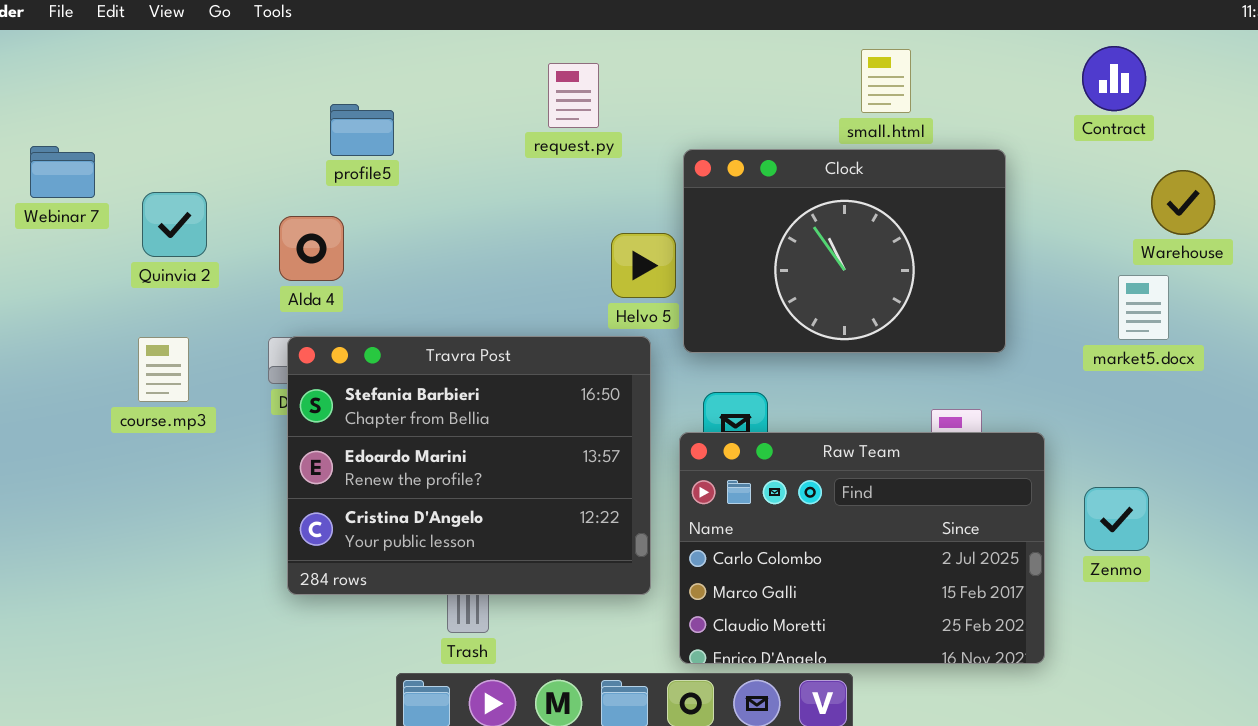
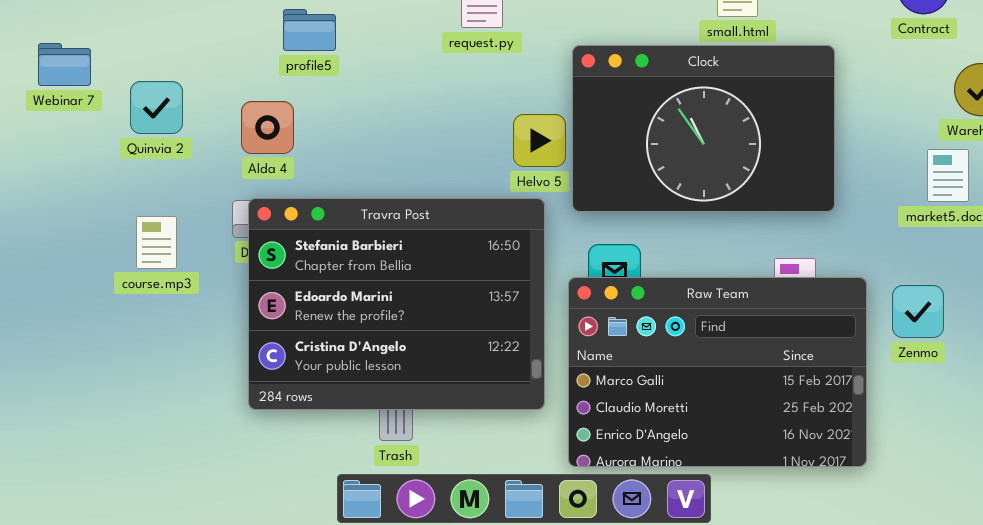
course.mp3: [138,337,189,402] -> [136,216,177,269], moved
Raw Team: [679,432,1045,664] -> [568,277,867,467], scrolled down 1 row
Zenmo: [1084,487,1149,551] -> [892,285,944,338], moved

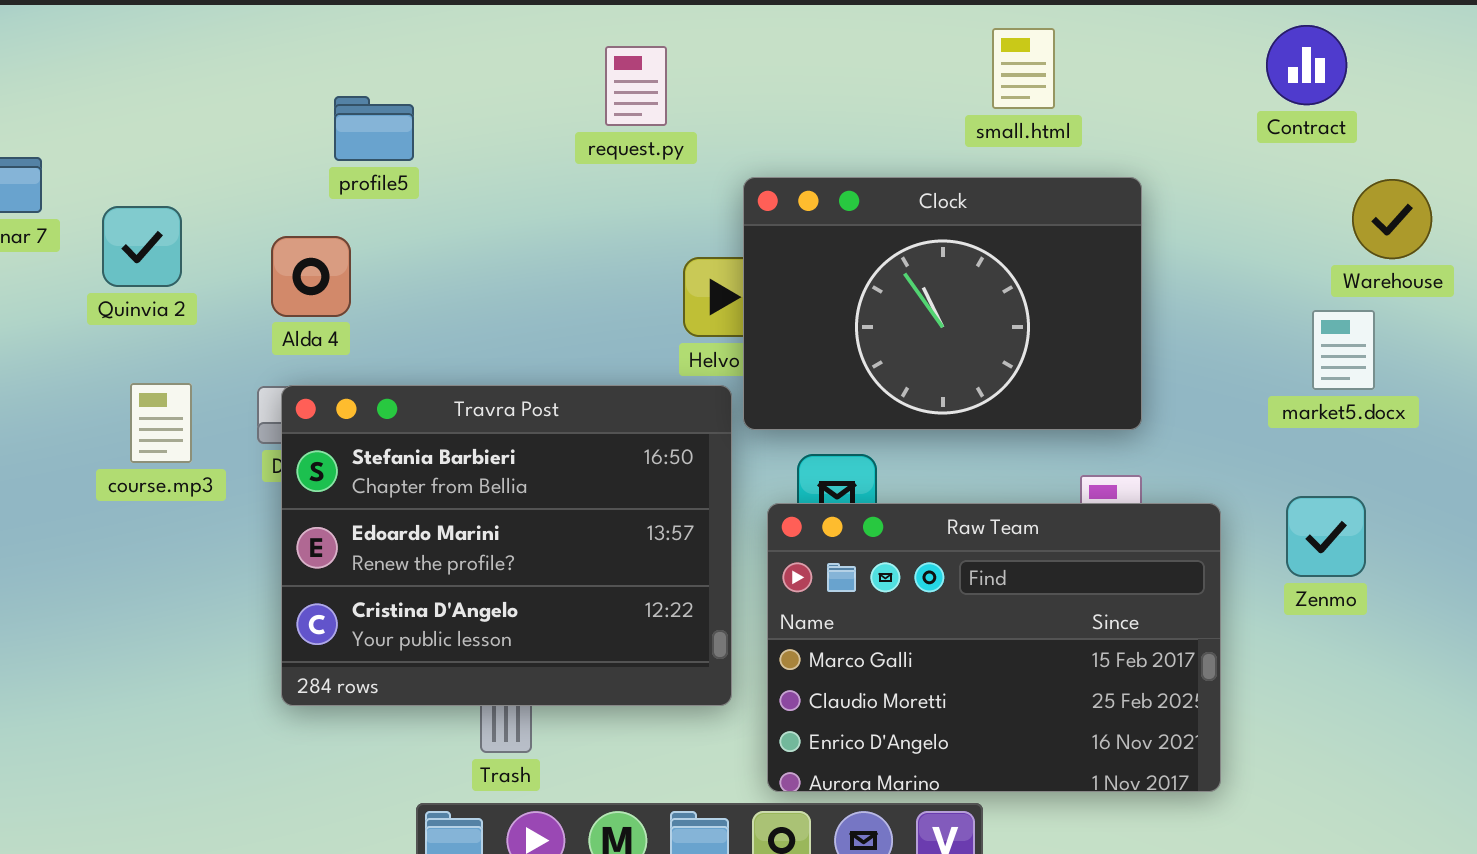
Clock: [572,45,835,212] -> [743,177,1142,430], moved
course.mp3: [136,216,177,269] -> [130,383,192,463], moved
Zenmo: [892,285,944,338] -> [1286,496,1366,577], moved

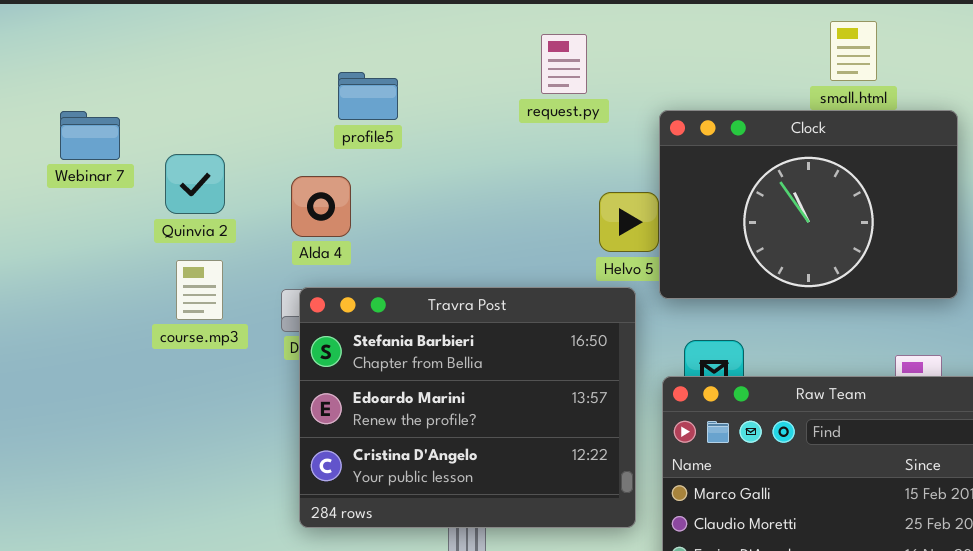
Clock: [743,177,1142,430] -> [659,110,958,299], moved
course.mp3: [130,383,192,463] -> [176,260,223,320], moved

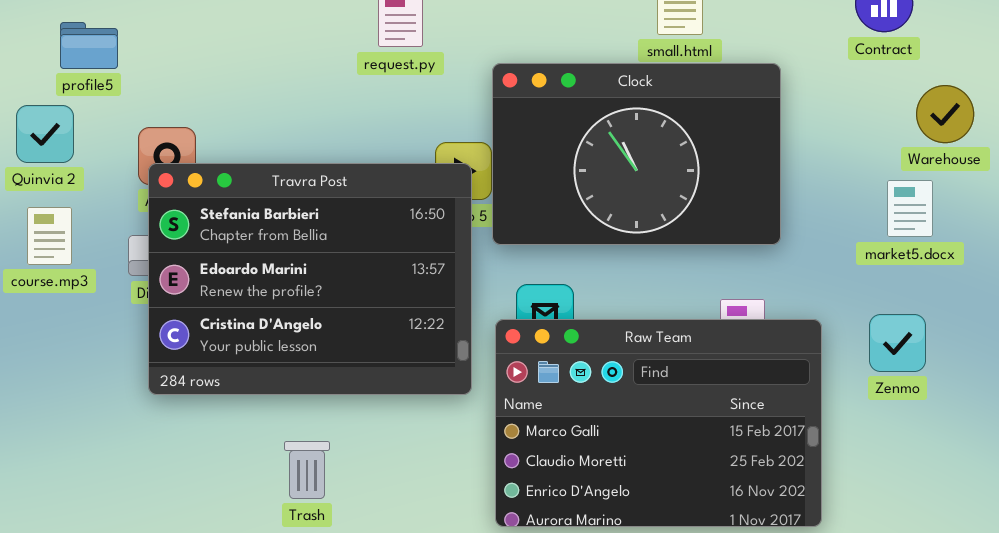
profile5: [338,72,398,120] -> [60,22,118,69], moved
Travra Post: [299,287,636,528] -> [148,163,472,395], moved

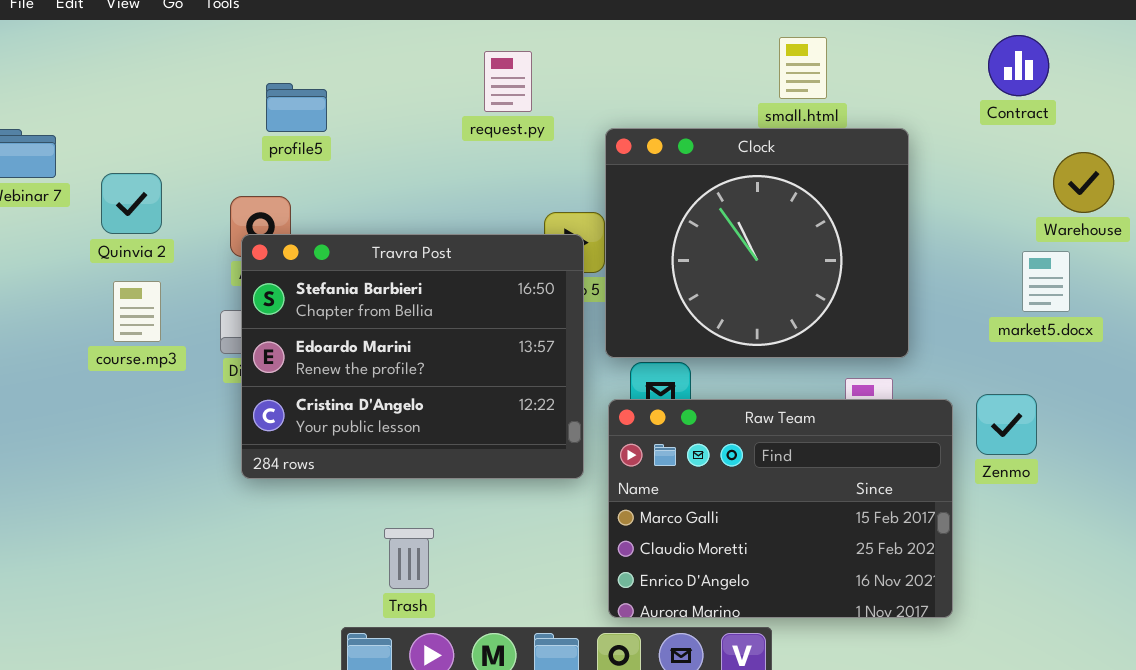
profile5: [60,22,118,69] -> [266,83,327,132], moved
Clock: [492,63,781,245] -> [605,128,909,358], resized
Zenmo: [869,314,926,372] -> [976,394,1037,455], moved

